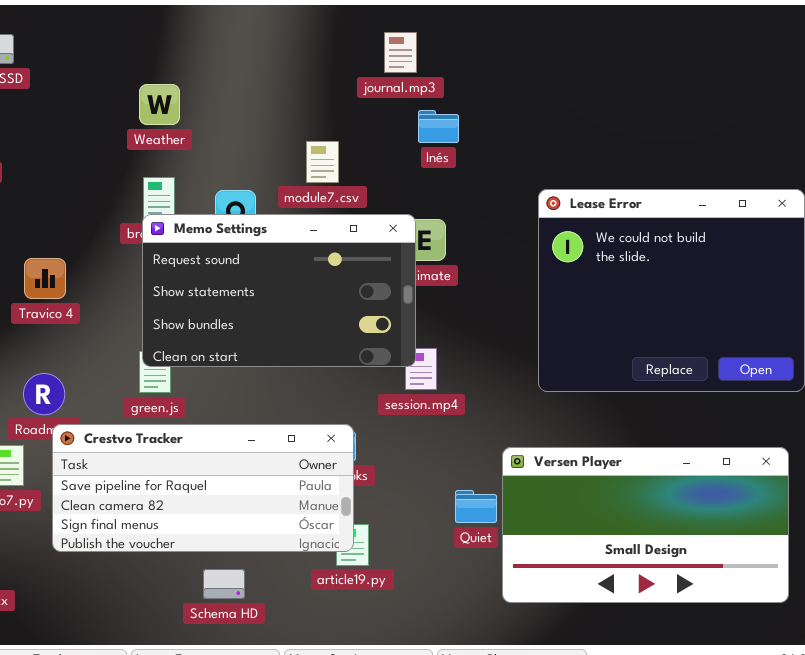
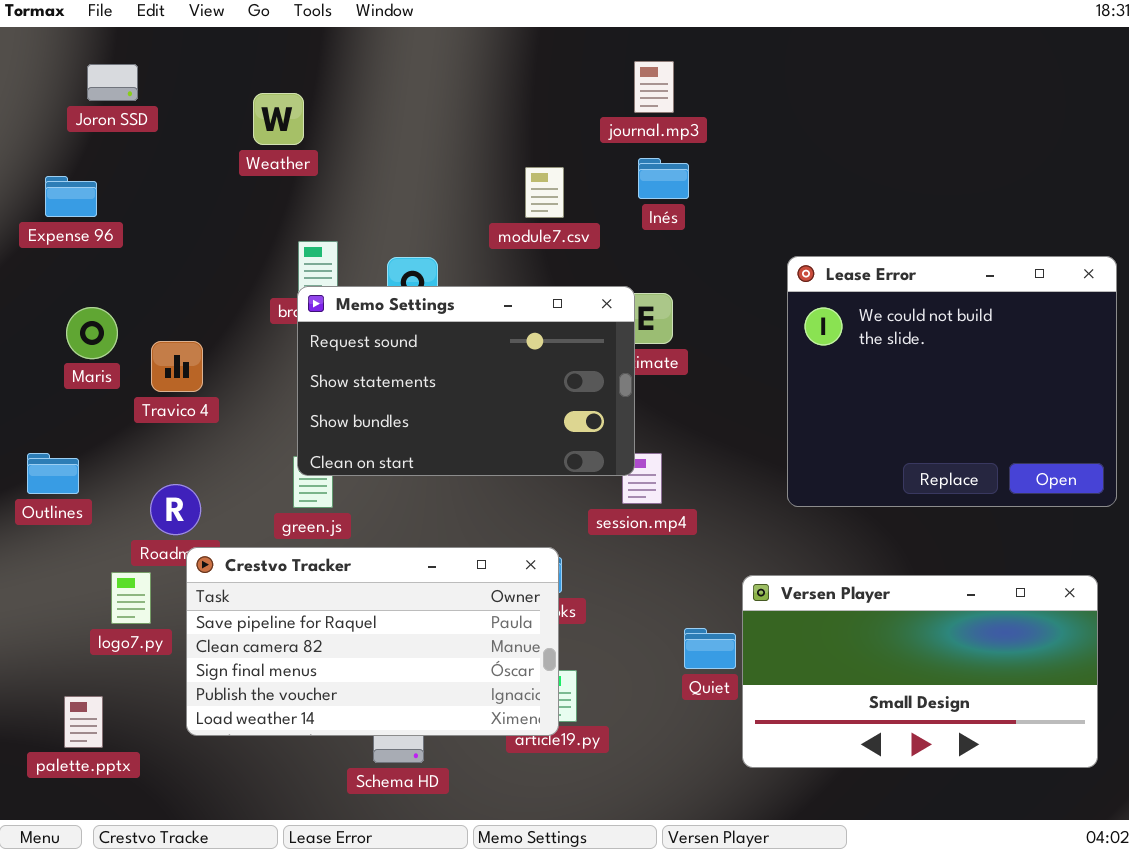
journal.mp3: [384,32,417,73] -> [634,61,674,113], moved
Weather: [139,84,180,125] -> [253,93,304,145], moved
module7.csv: [306,141,339,183] -> [525,167,564,218], moved
Crestvo Tracker: [52,424,354,552] -> [186,547,559,736], resized

